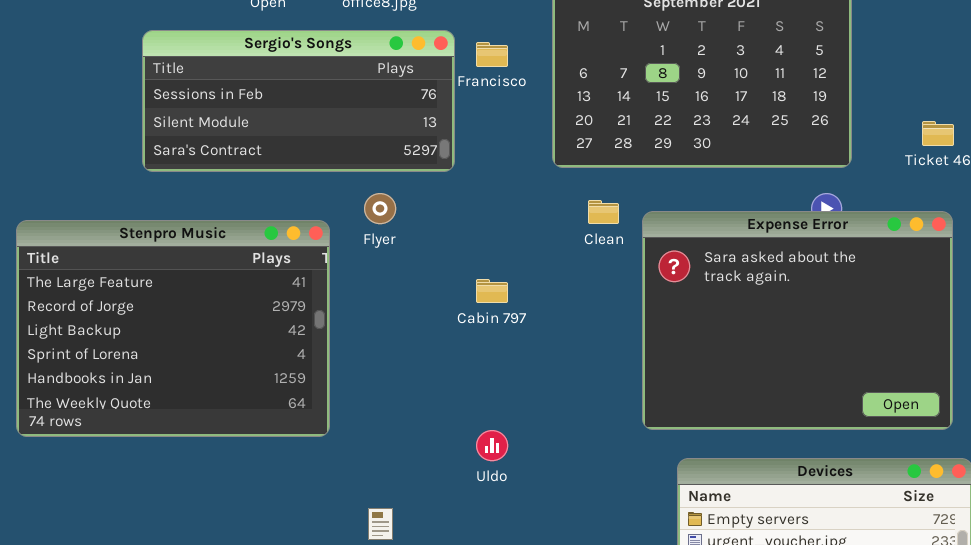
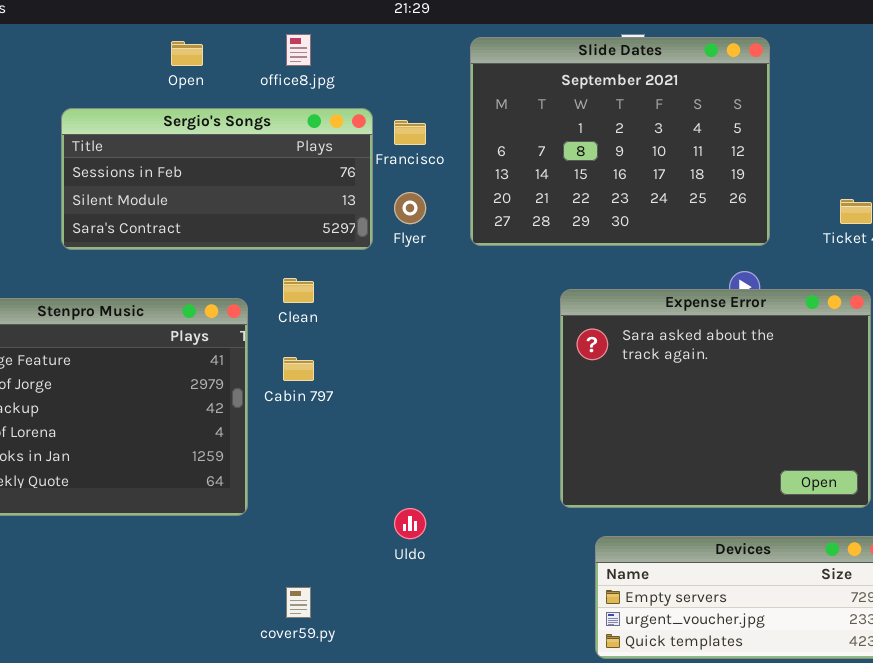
Flyer: [364,193,396,224] -> [394,192,426,224], moved
Clean: [588,200,619,224] -> [283,278,314,303], moved
Cabin 797: [476,279,508,303] -> [283,357,314,381], moved

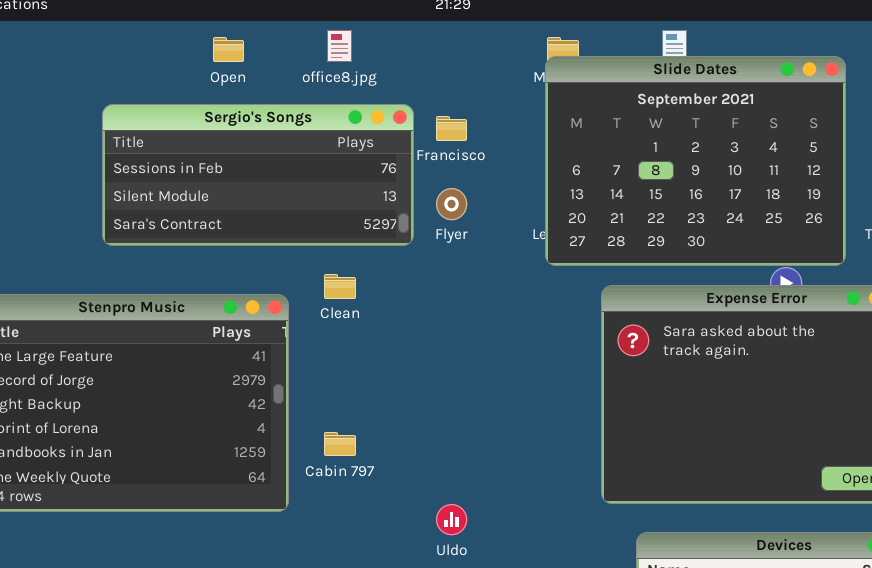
Slide Dates: [470,37,770,246] -> [545,56,846,266], moved
Cabin 797: [283,357,314,381] -> [324,432,356,456], moved

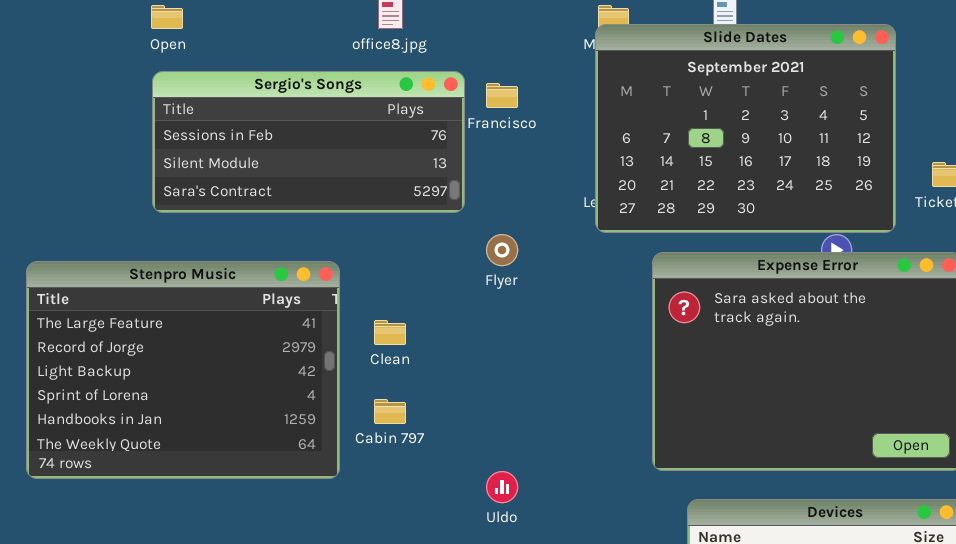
Open: [213,37,244,62] -> [151,5,183,29], moved
Flyer: [436,188,467,220] -> [486,234,518,266], moved
Clean: [324,274,356,299] -> [374,320,406,345], moved

